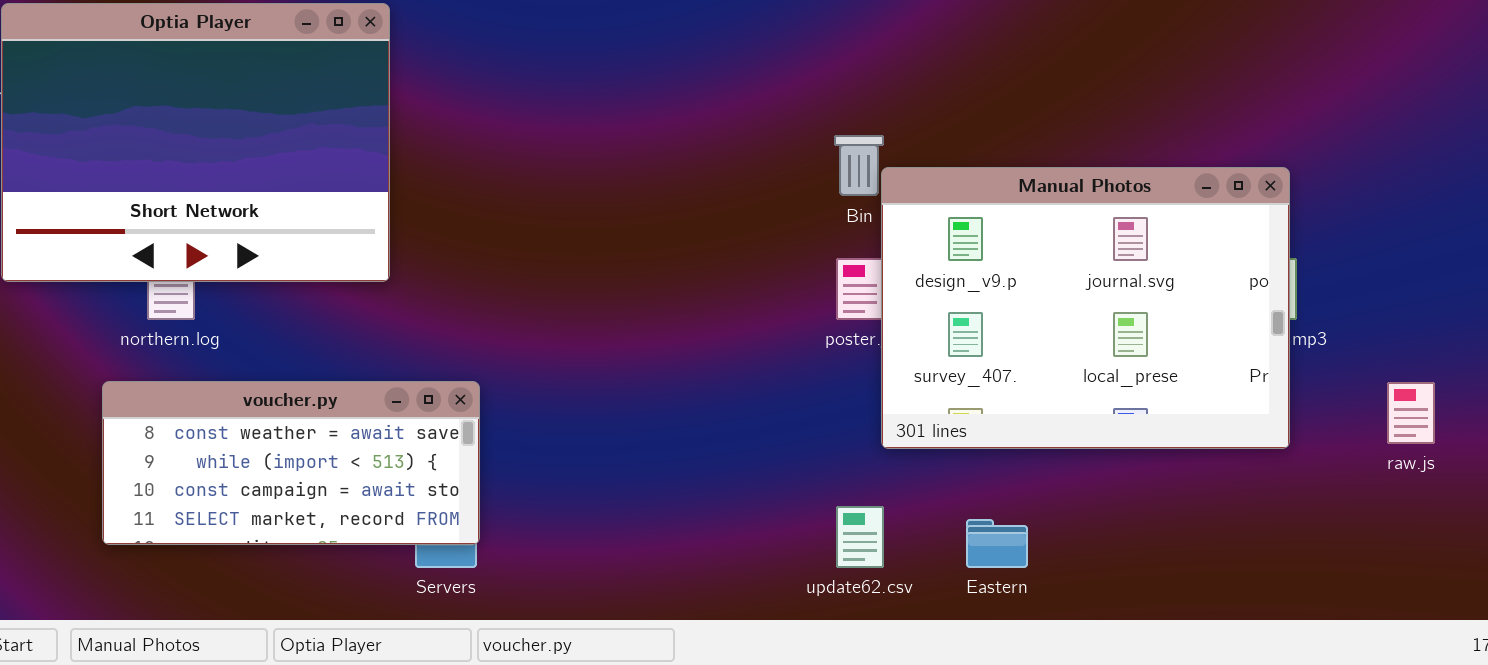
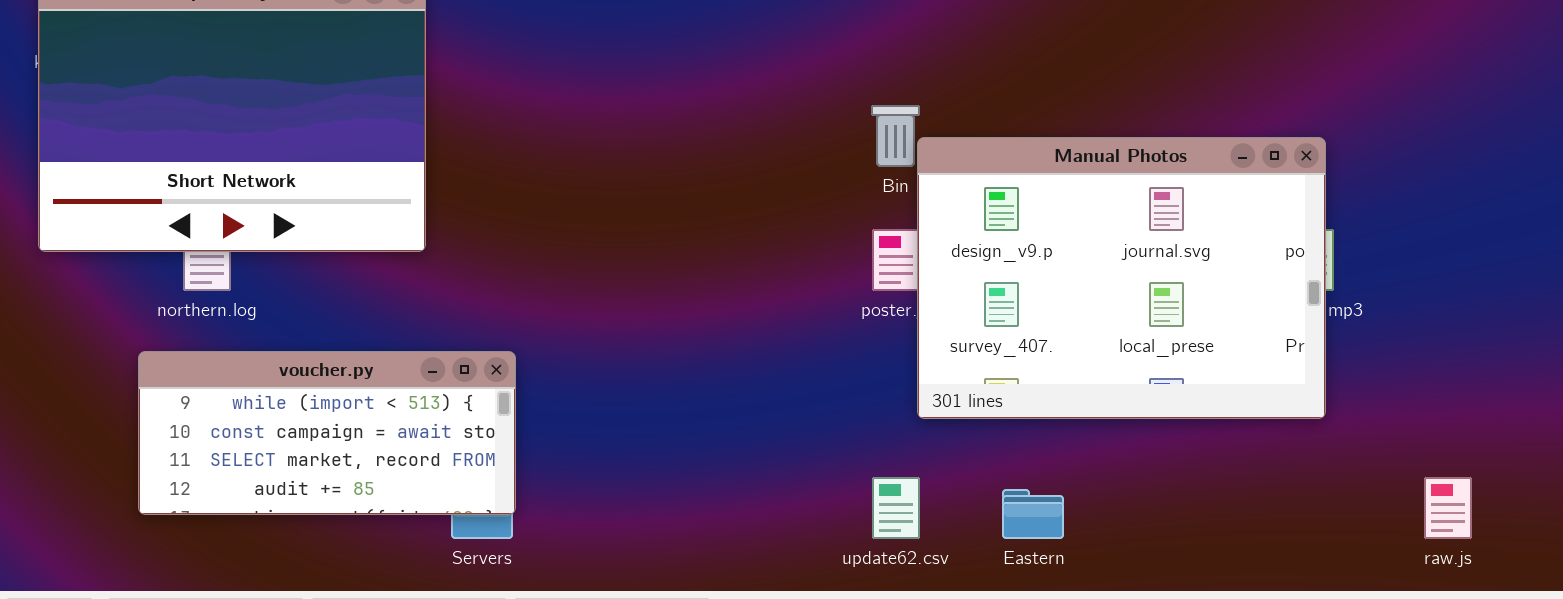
voucher.py: [102,381,480,545] -> [138,351,516,515], scrolled down 1 row
raw.js: [1387,382,1435,444] -> [1424,477,1472,539], moved

